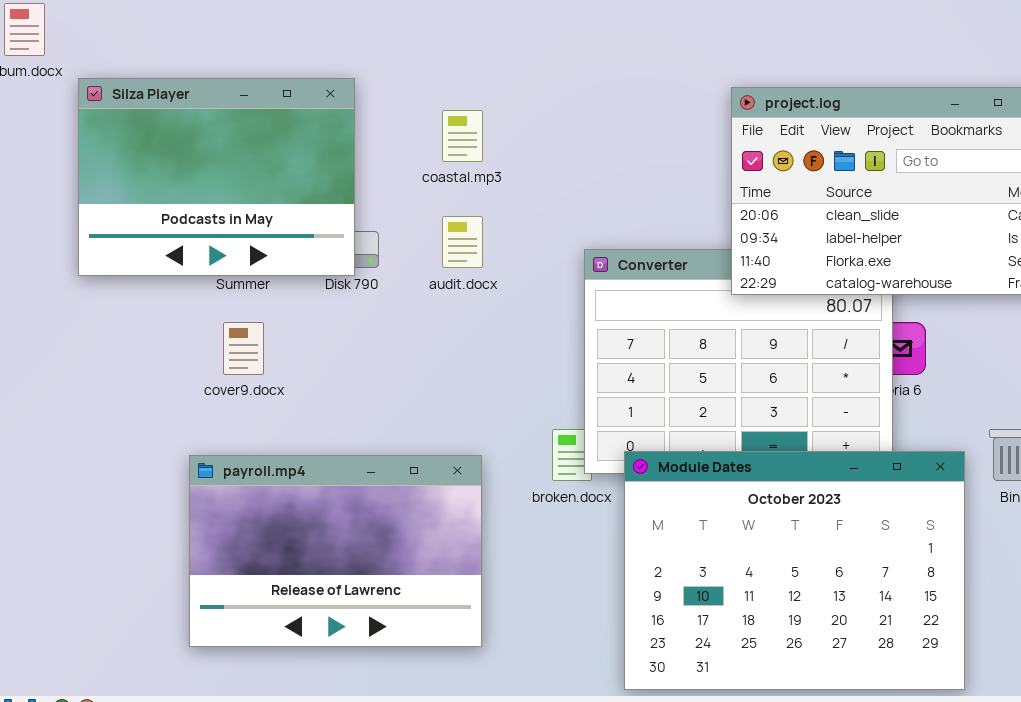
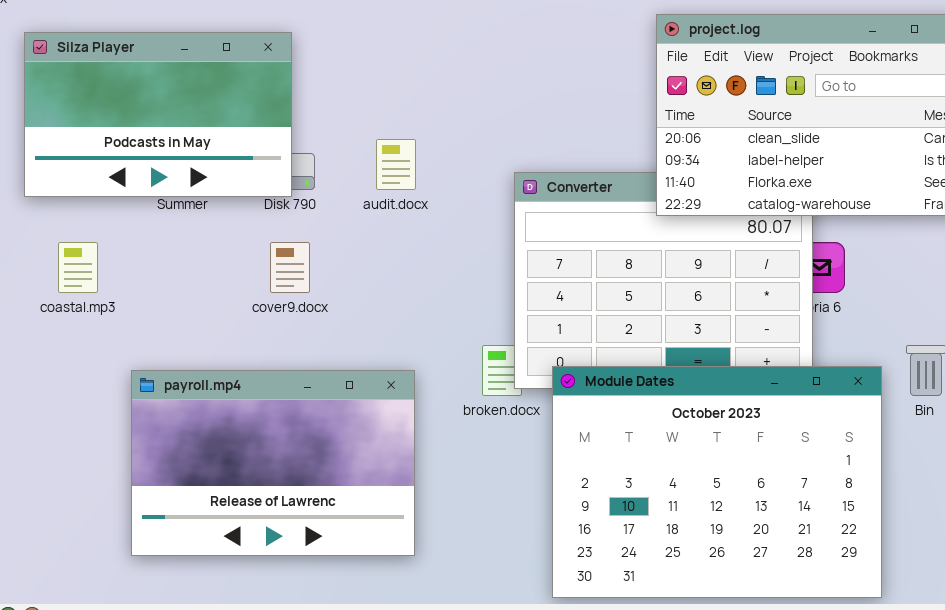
Silza Player: [78,78,355,276] -> [24,32,292,197], resized
coastal.mp3: [442,110,483,162] -> [58,242,98,293], moved
cover9.docx: [223,322,264,375] -> [270,242,310,293], moved

